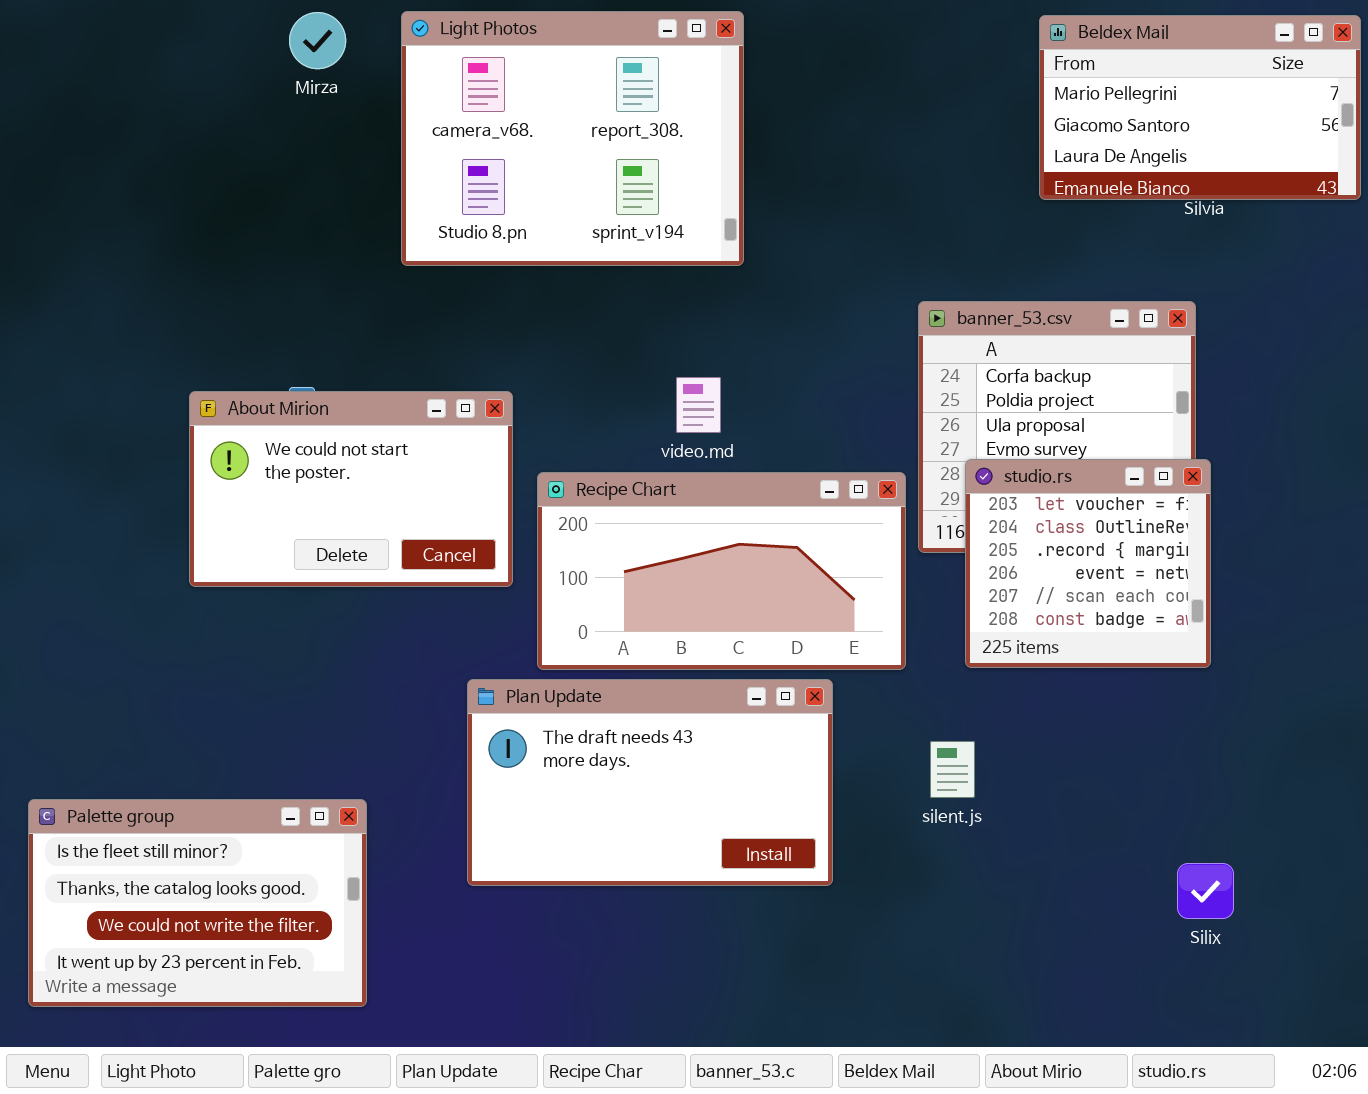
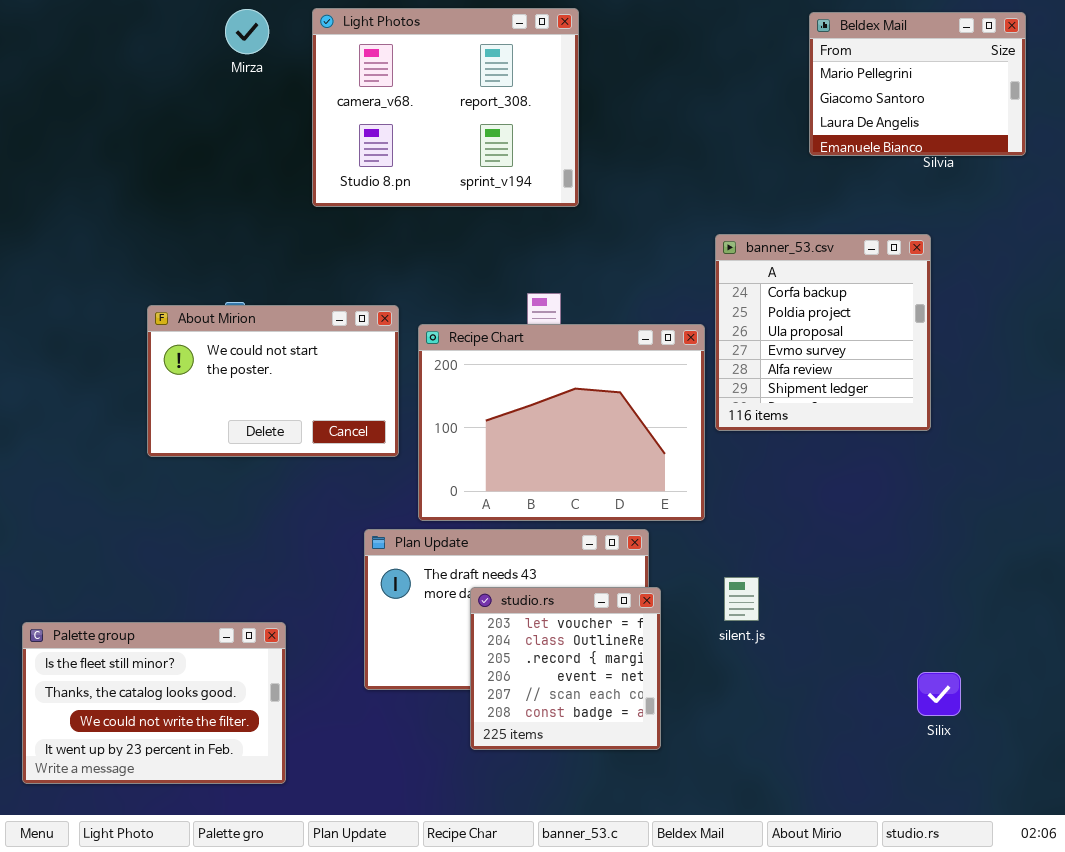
Beldex Mail: [1039,15,1361,200] -> [809,12,1026,156], resized
studio.rs: [965,459,1211,668] -> [470,587,661,750], moved
Recipe Chart: [537,472,906,670] -> [418,324,705,521], resized

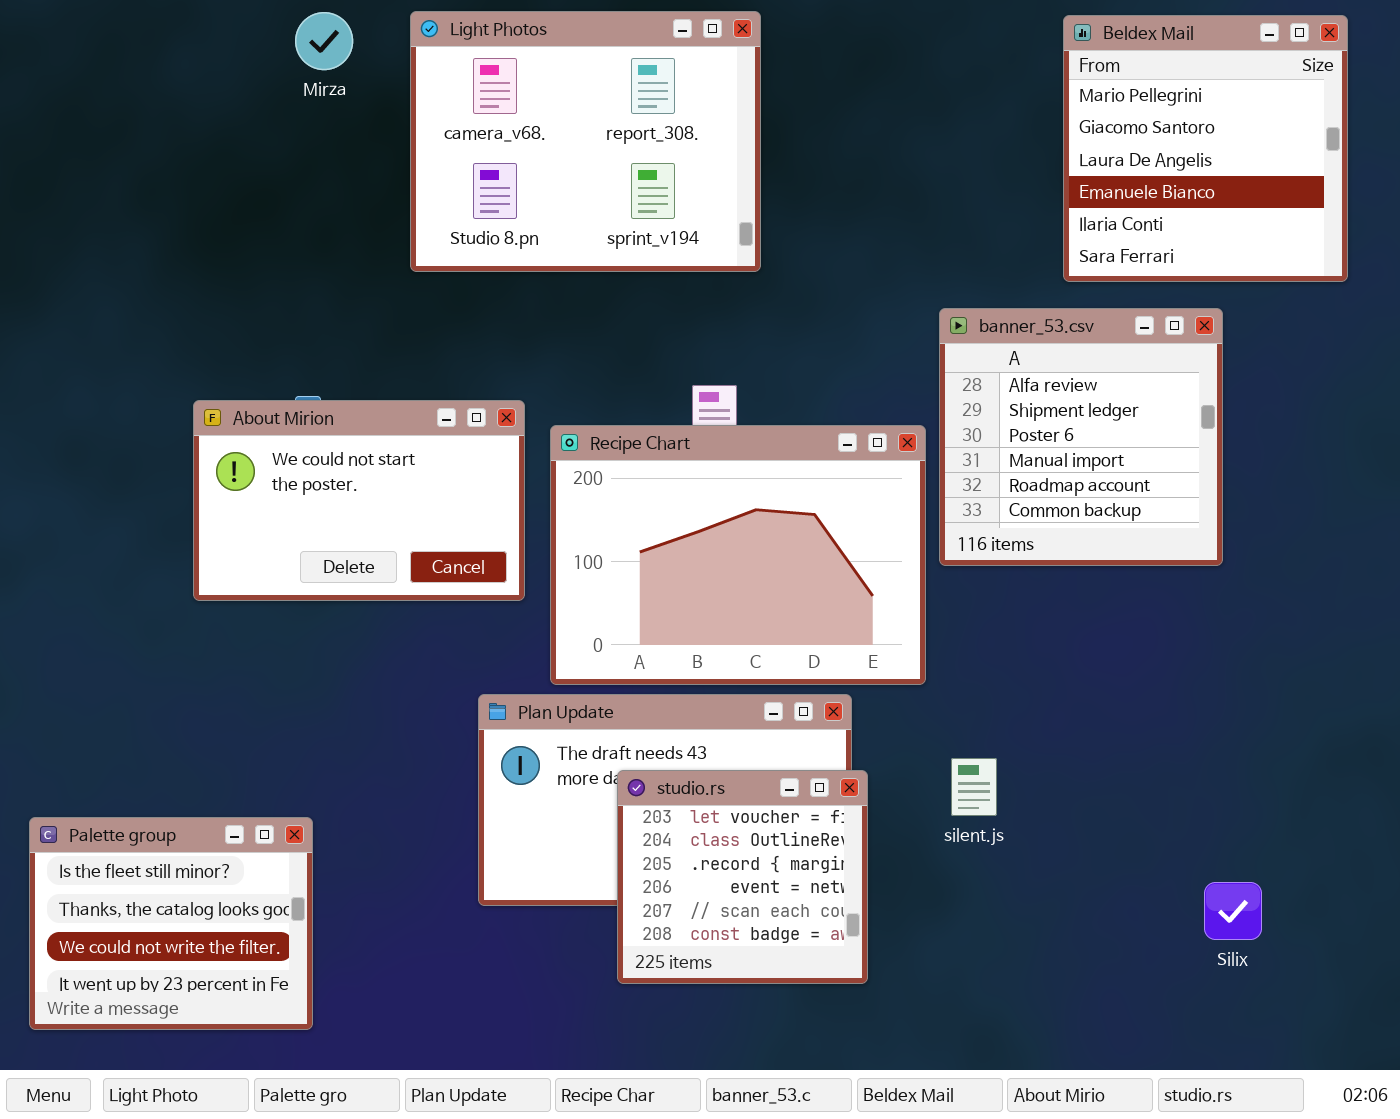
Beldex Mail: [809,12,1026,156] -> [1063,15,1348,282], resized
banner_53.csv: [715,234,931,431] -> [939,308,1223,566], scrolled down 4 rows
Palette group: [22,622,286,784] -> [29,817,313,1030], resized

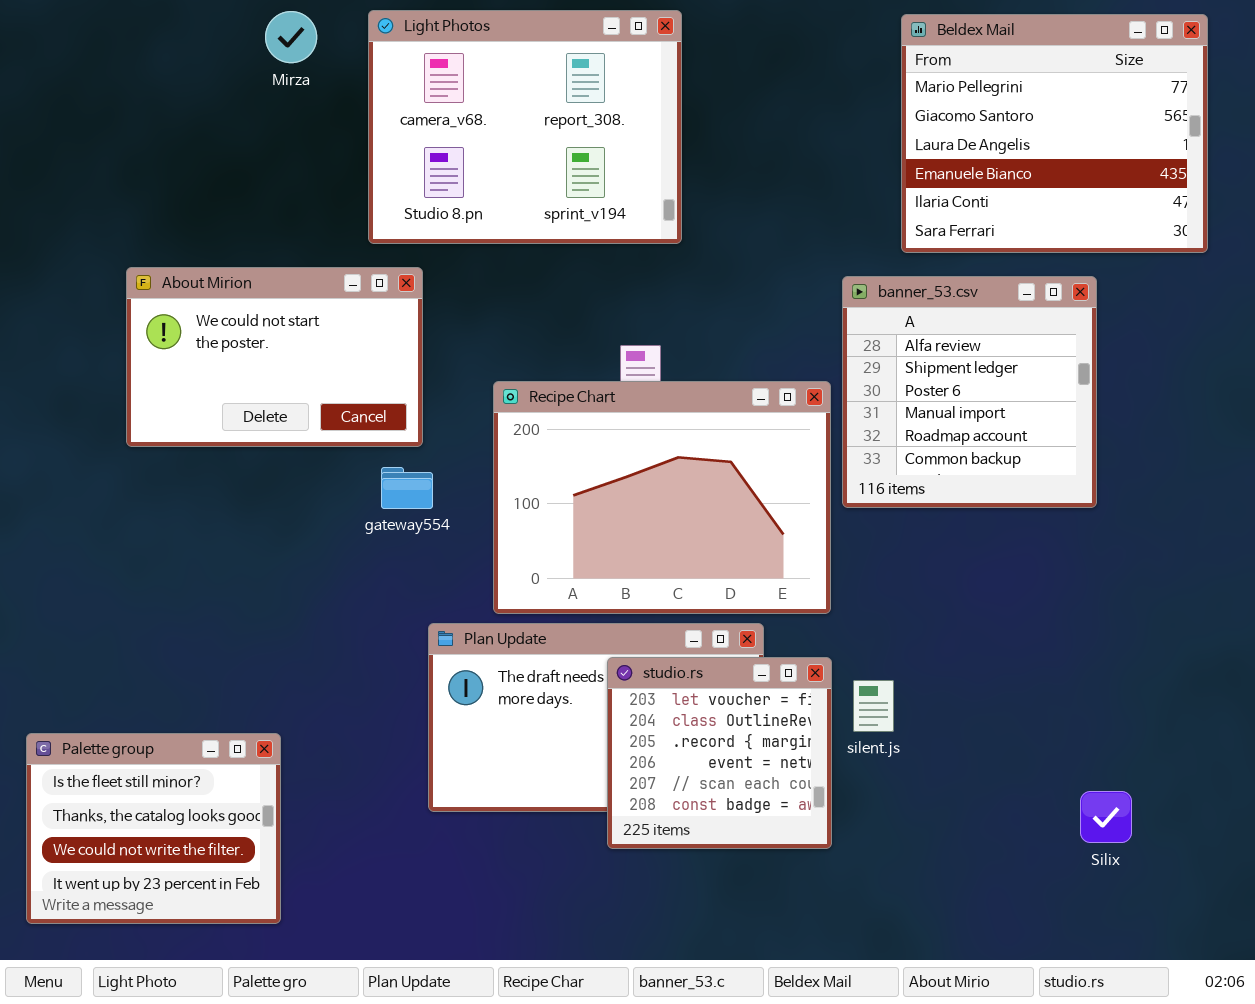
Beldex Mail: [1063,15,1348,282] -> [901,14,1208,253], resized
About Mirion: [193,400,525,601] -> [126,267,423,447], moved
studio.rs: [617,770,868,984] -> [607,657,832,849], moved

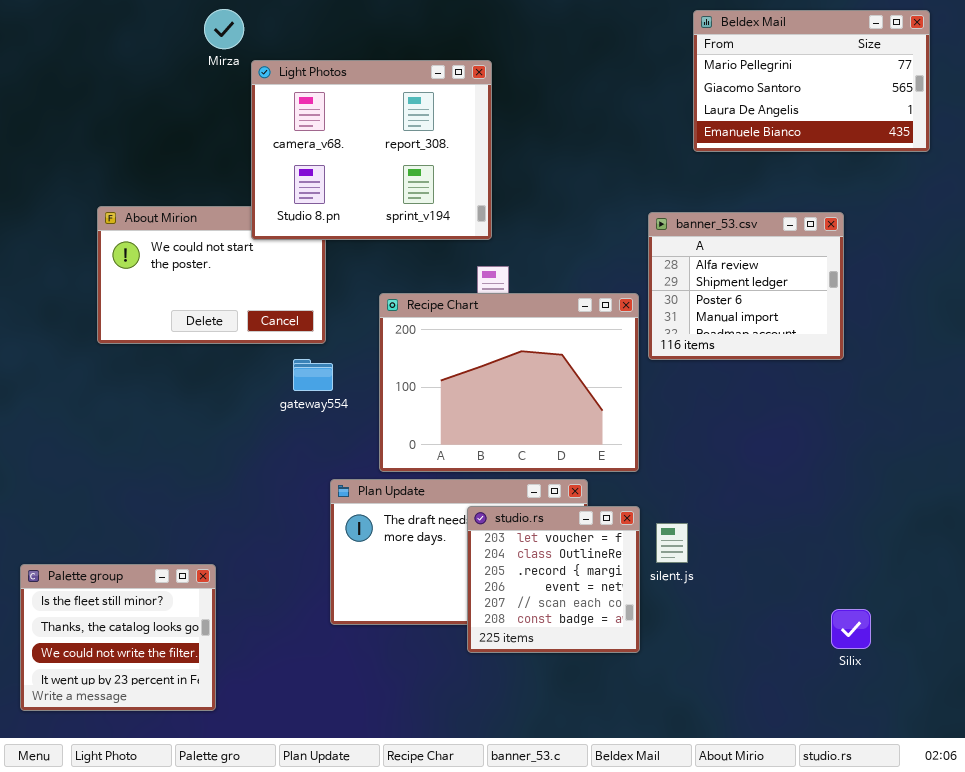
Light Photos: [368,10,682,244] -> [251,60,492,240], moved
Beldex Mail: [901,14,1208,253] -> [693,10,930,152], resized
banner_53.csv: [842,276,1097,508] -> [648,212,844,360], resized

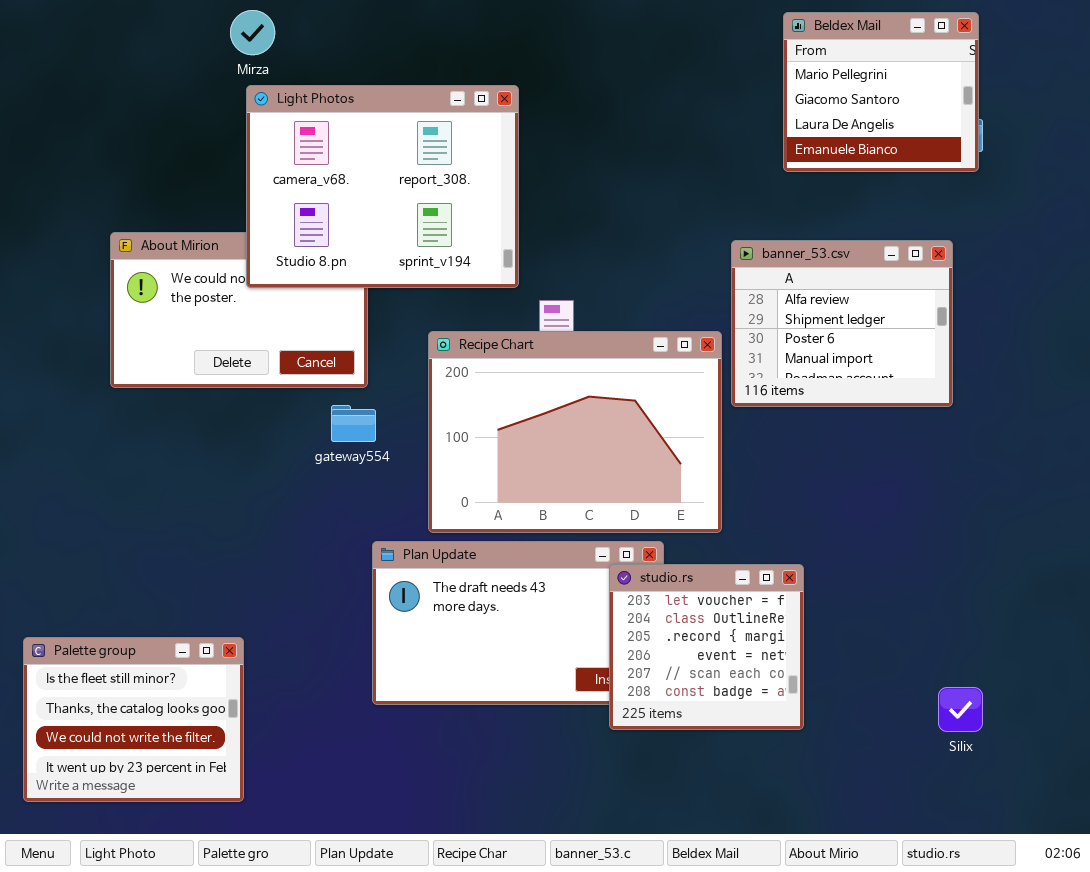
Beldex Mail: [693,10,930,152] -> [783,12,979,172], resized
Light Photos: [251,60,492,240] -> [246,85,519,288], moved
studio.rs: [467,506,640,653] -> [609,564,804,730], moved

